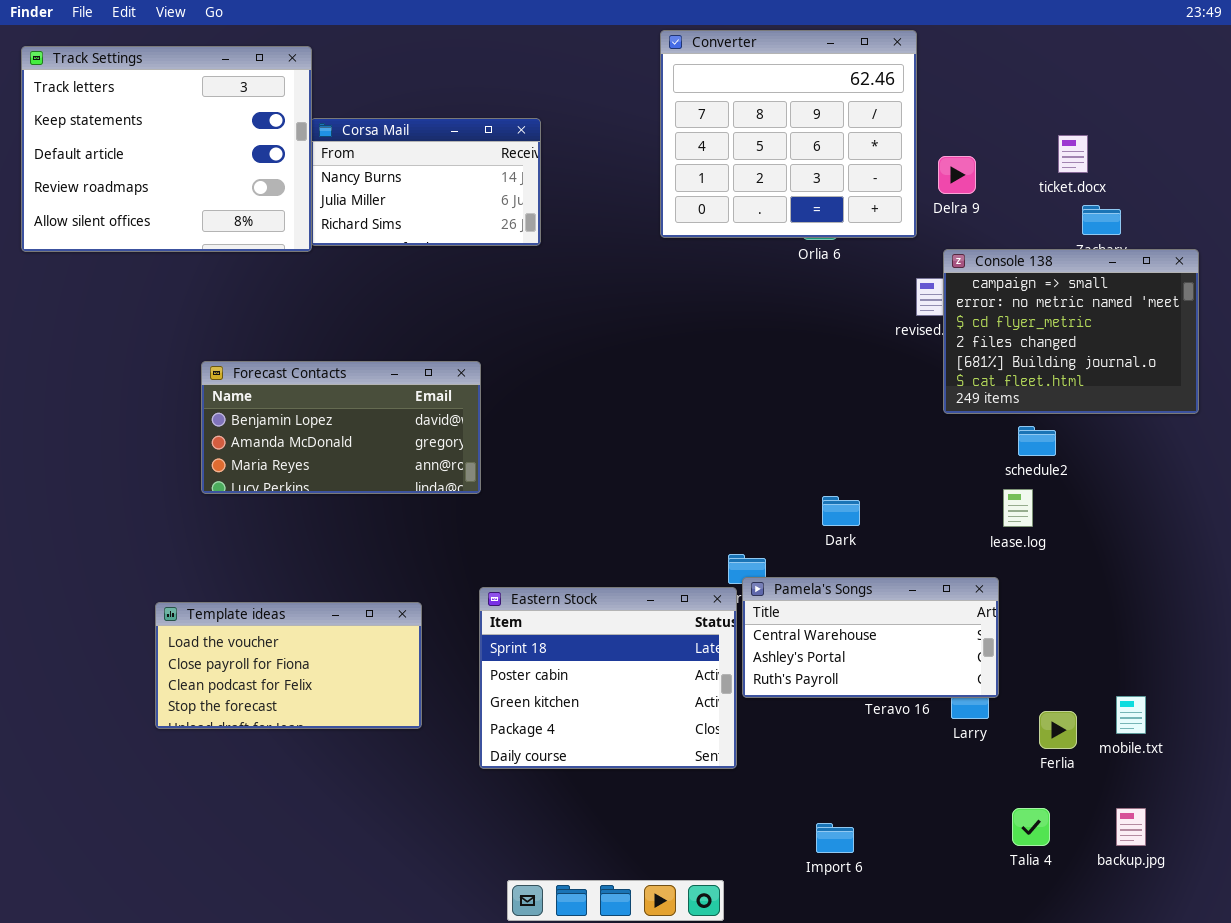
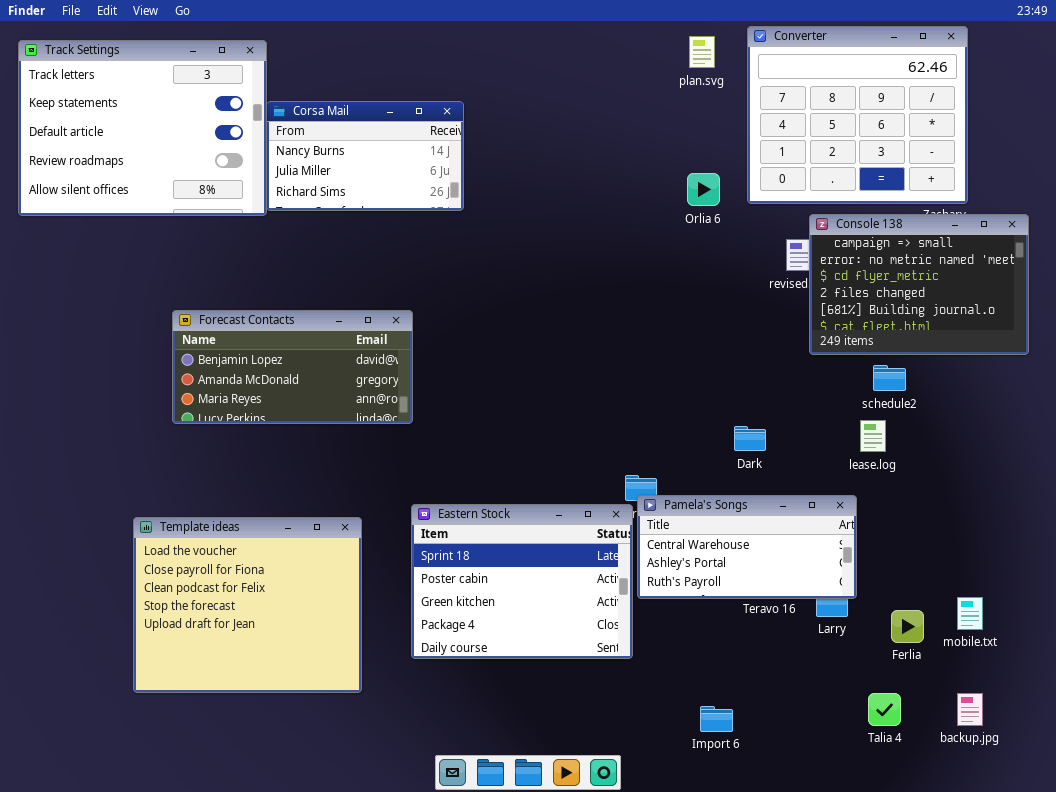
Converter: [660,30,917,238] -> [747,26,968,204], moved
Dark: [822,496,860,526] -> [734,426,766,451], moved
Template ideas: [155,602,422,729] -> [133,517,362,693], resized

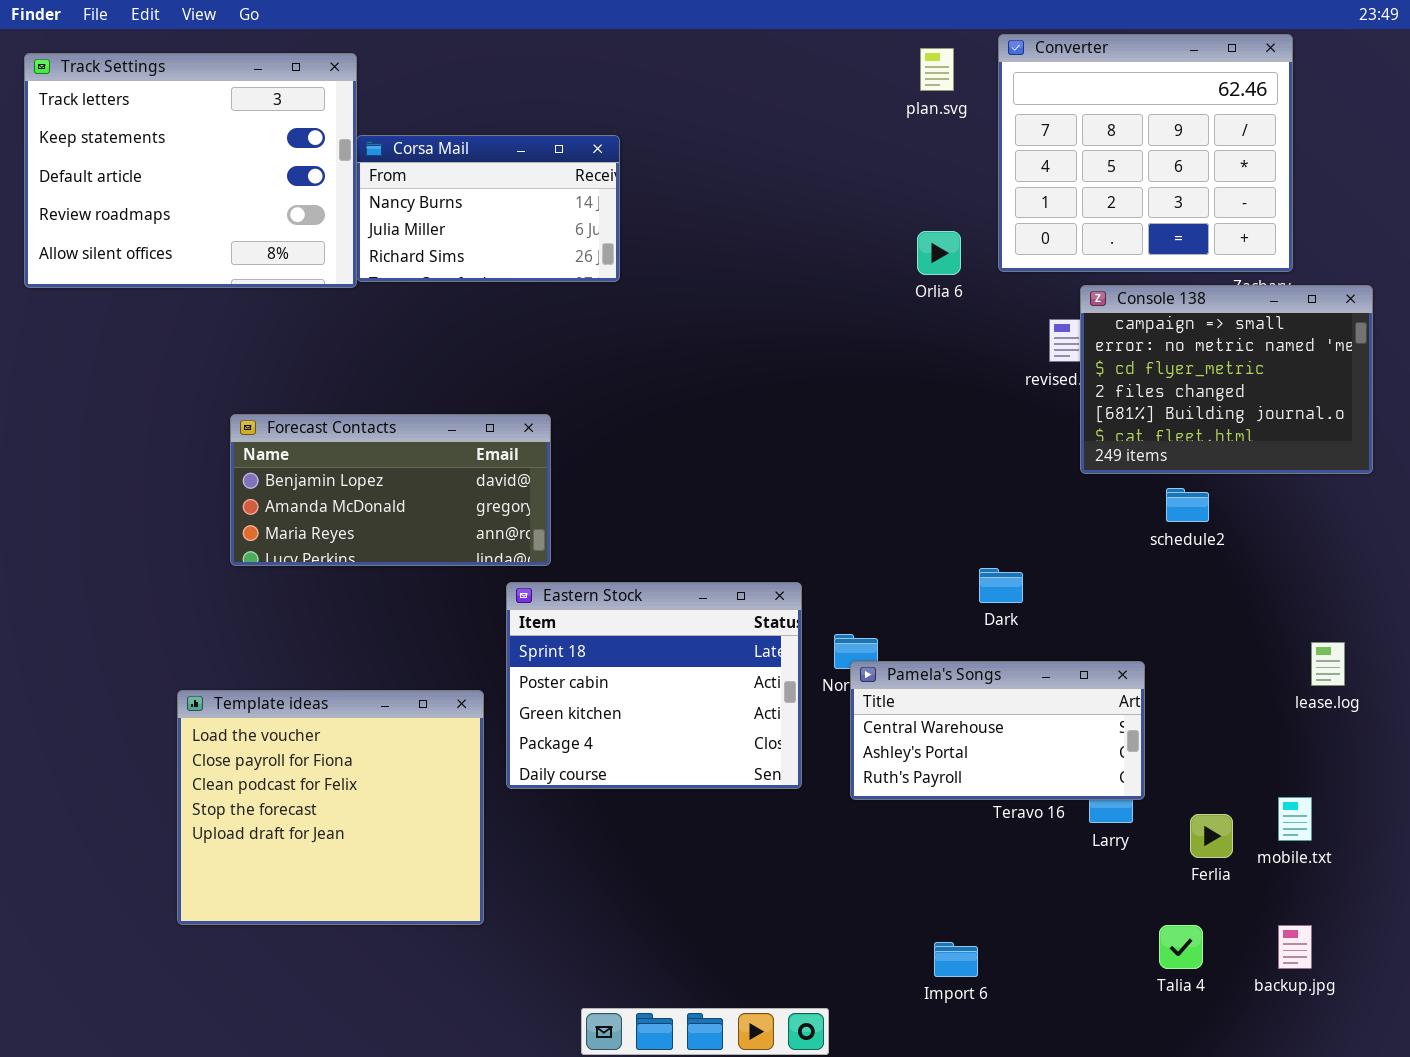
lease.log: [860,420,886,452] -> [1311,642,1345,686], moved
Eastern Stock: [411,504,633,659] -> [506,582,802,789], moved

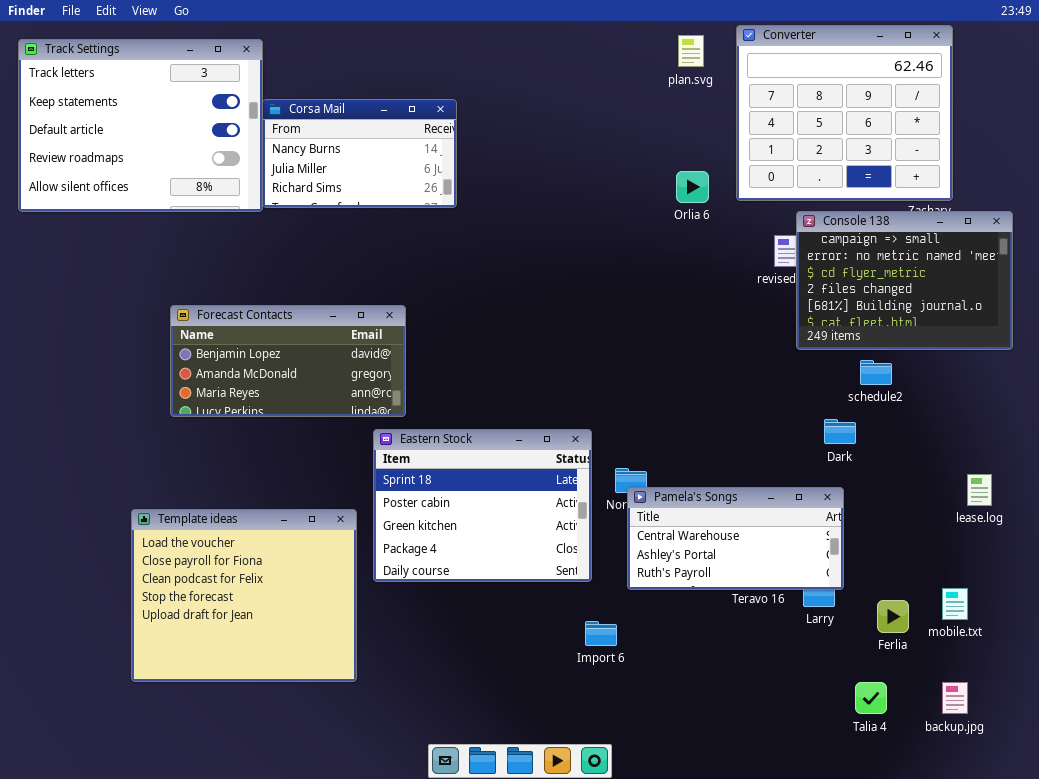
Dark: [979,568,1023,603] -> [824,419,856,444], moved
Import 6: [934,942,978,977] -> [585,621,617,646], moved

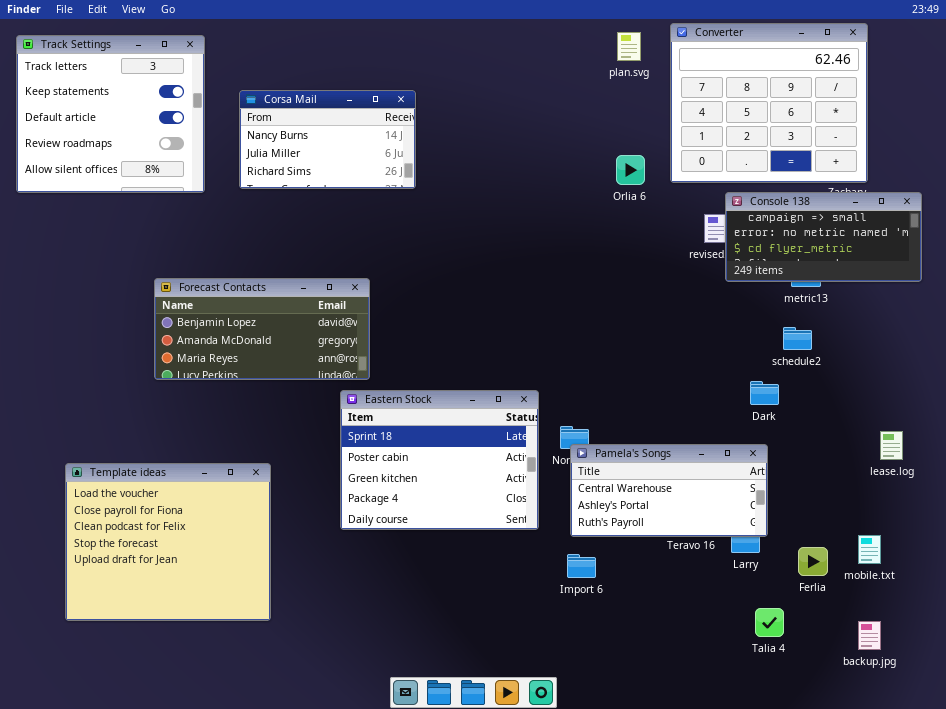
Track Settings: [18,39,263,212] -> [16,35,205,193], resized
Console 138: [796,211,1013,350] -> [725,192,922,282], resized
Template ideas: [131,509,357,682] -> [65,463,271,621], moved
Import 6: [585,621,617,646] -> [567,554,596,578], moved
Talia 4: [855,682,887,714] -> [755,608,784,637], moved

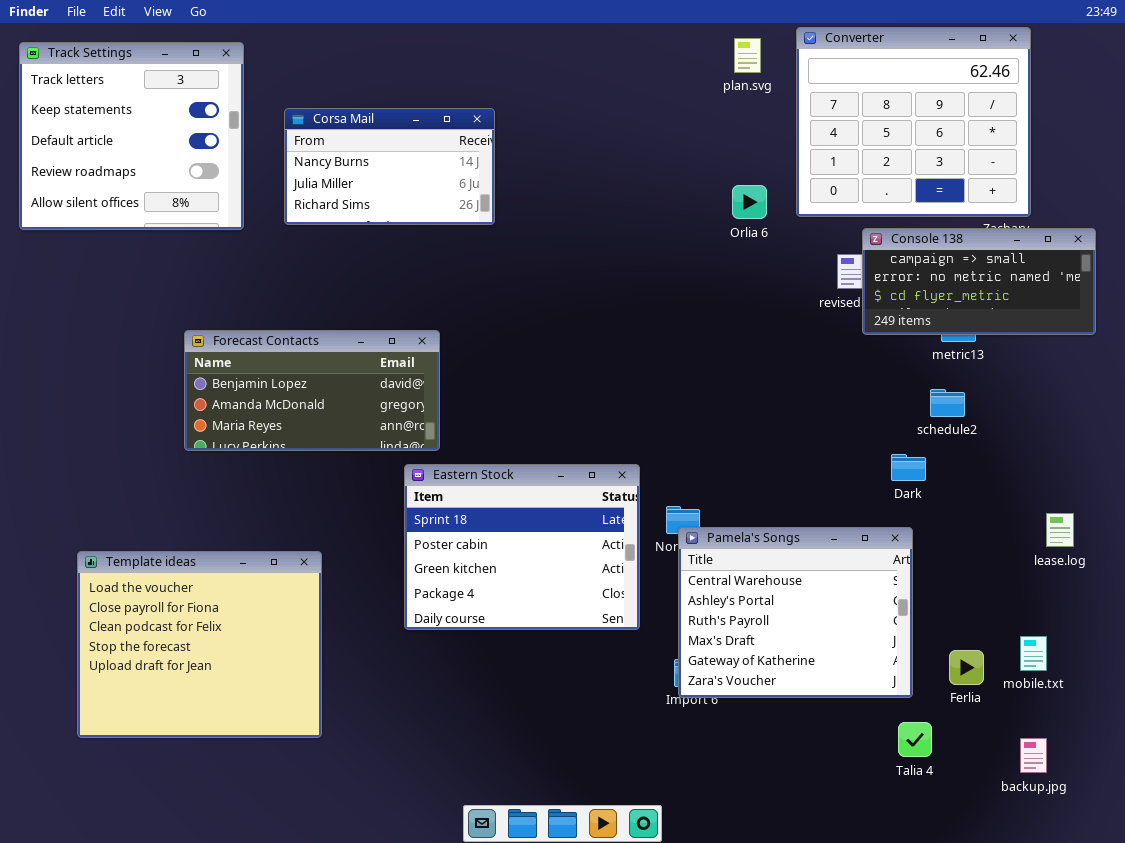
Pamela's Songs: [570,444,768,537] -> [678,527,913,698], resized

